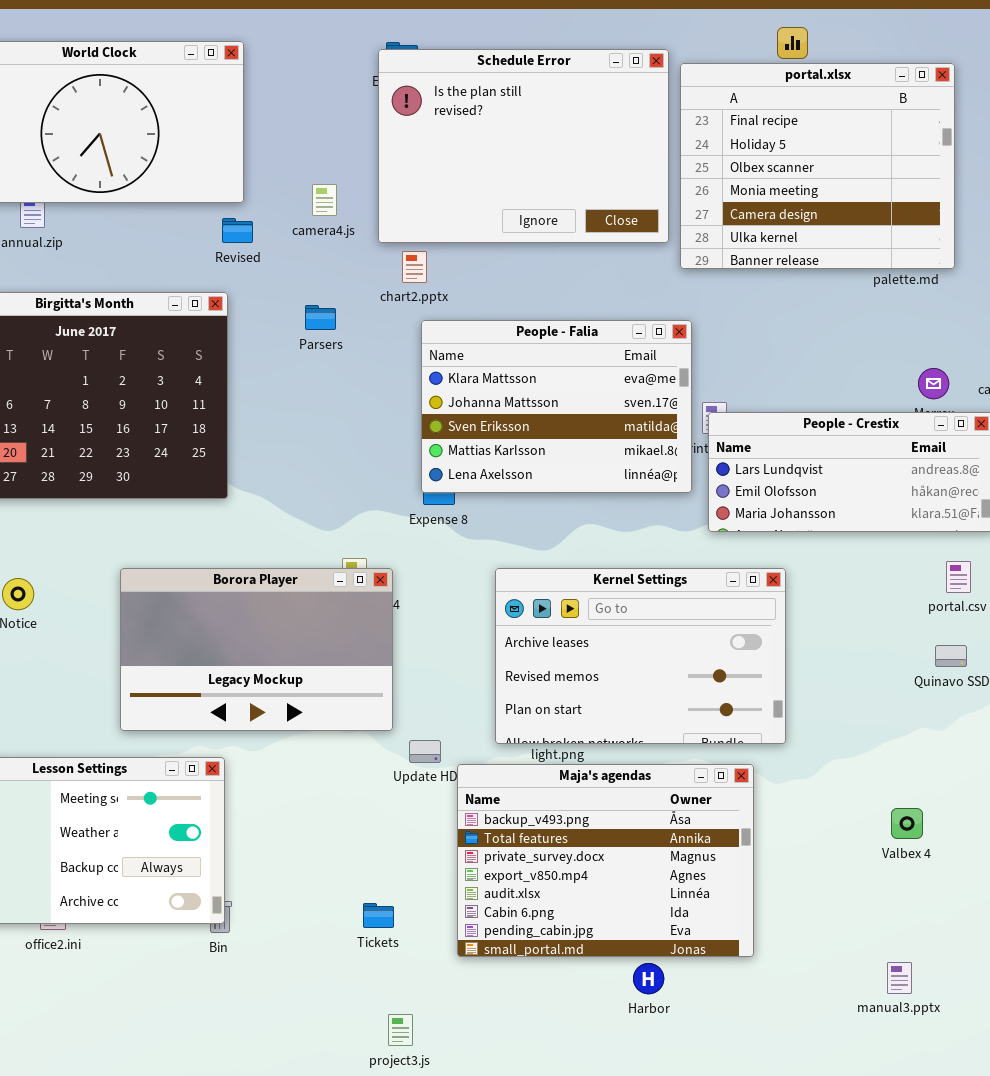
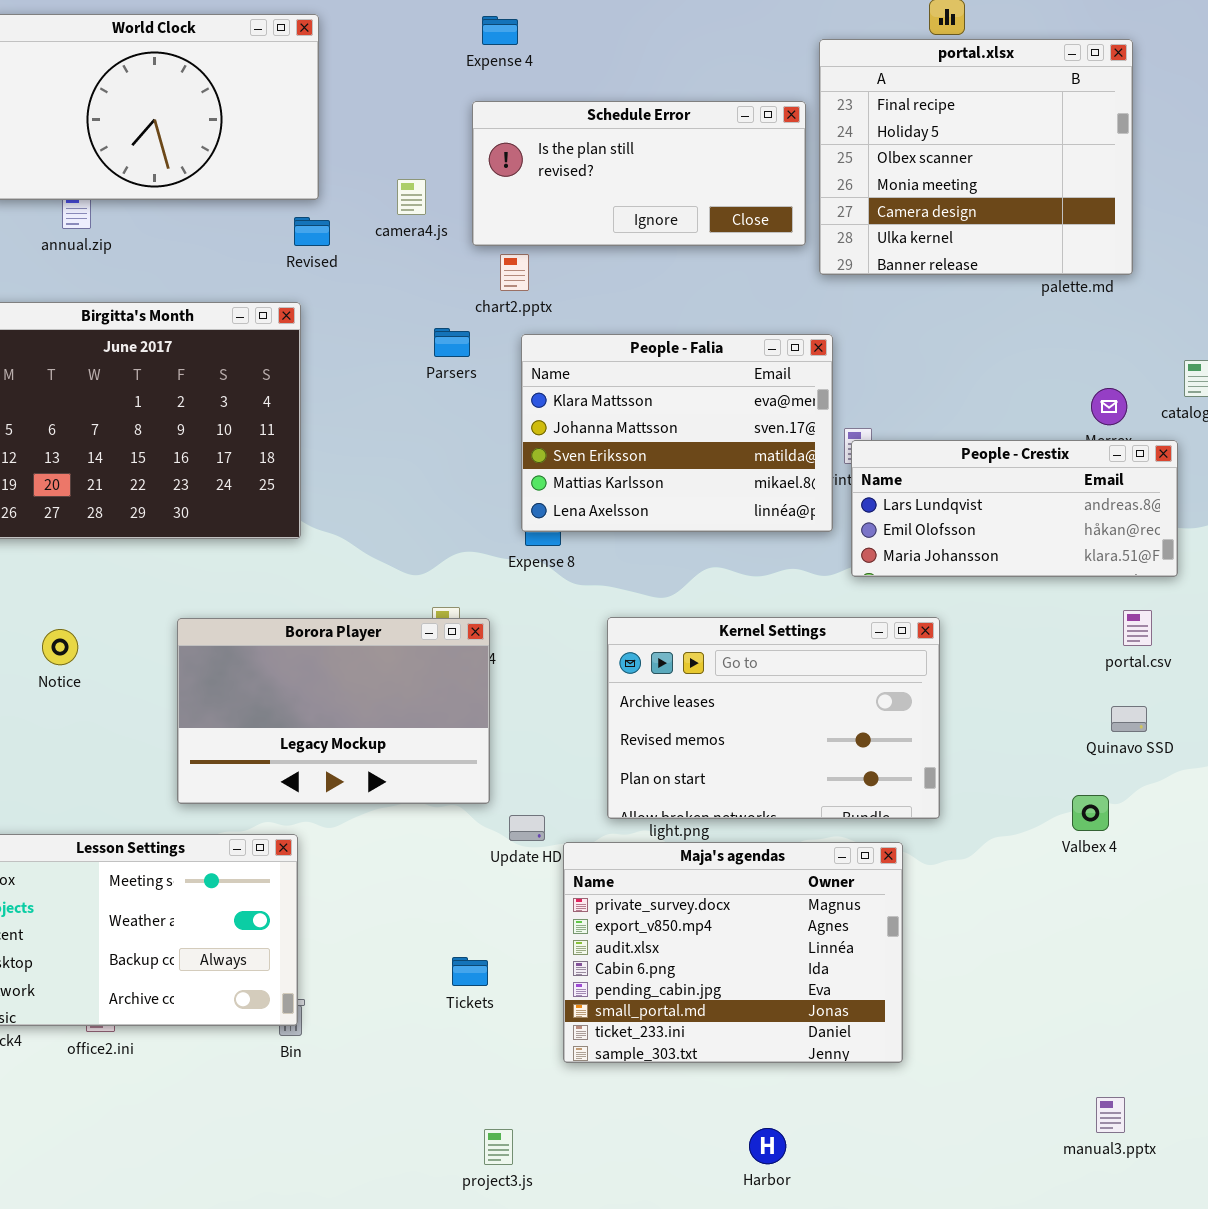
Schedule Error: [378,49,669,243] -> [472,101,806,246], resized
Parsers: [305,305,336,330] -> [434,328,470,357], moved
Maja's agendas: [457,764,754,957] -> [563,842,903,1063], scrolled down 2 rows
Valbex 4: [891,808,923,839] -> [1072,795,1109,831], moved
Tickets: [363,903,394,928] -> [452,957,488,986], moved
manual3.pptx: [887,962,912,994] -> [1096,1097,1125,1133], moved
Harbor: [633,963,664,994] -> [749,1128,786,1164], moved

